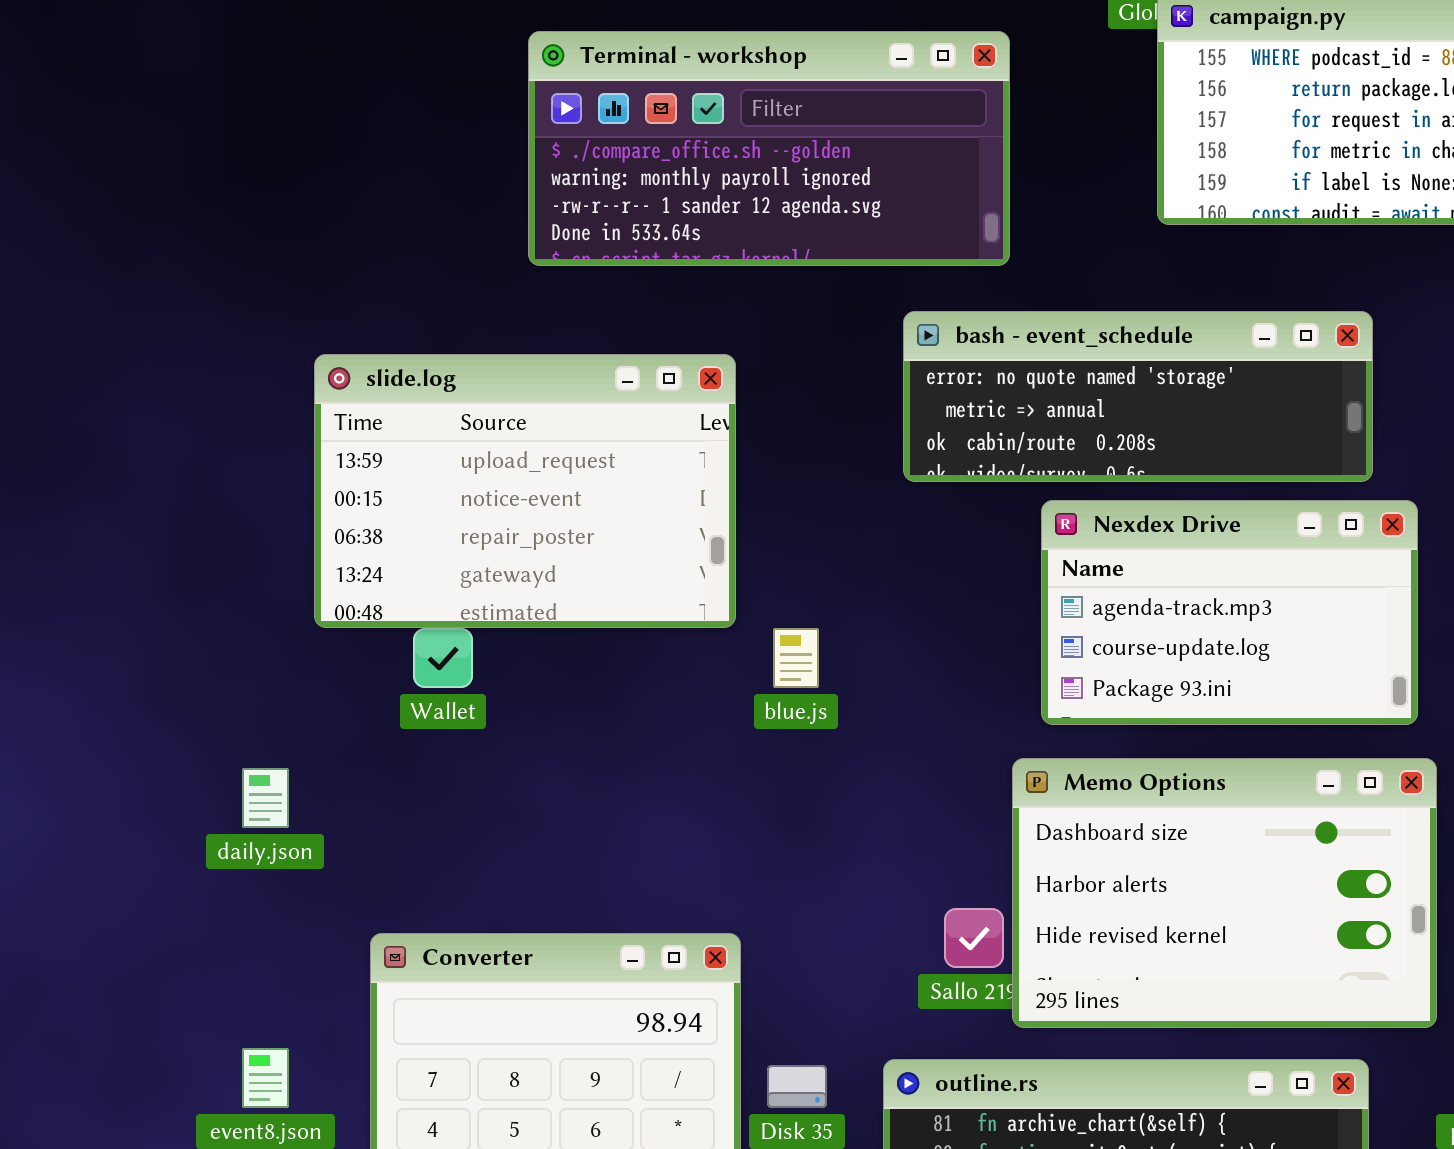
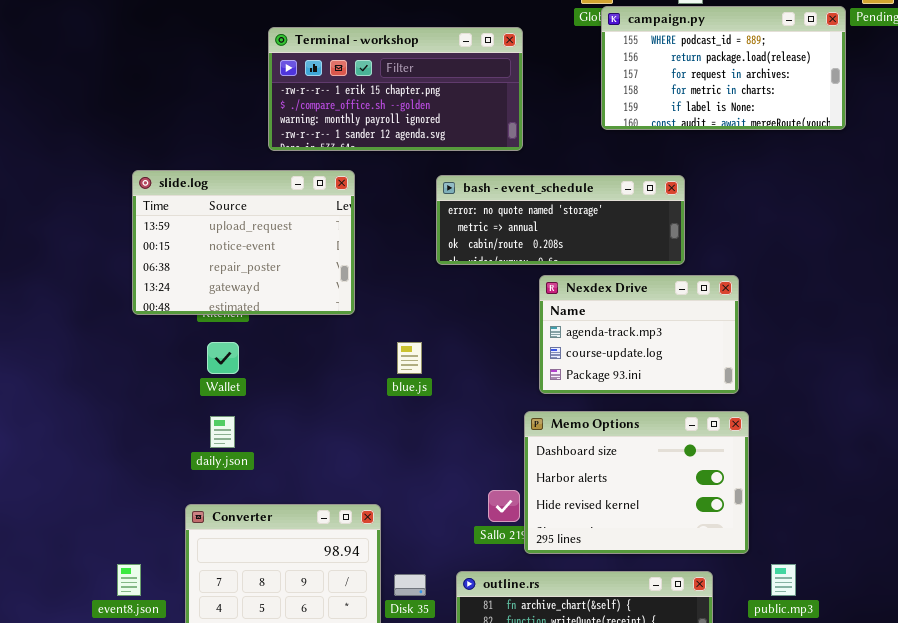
Terminal - workshop: [528,31,1010,266] -> [268,27,523,151], scrolled up 1 row
bash - event_schedule: [903,311,1373,482] -> [436,175,685,265], moved
slide.log: [314,354,736,628] -> [132,170,355,315], moved
daily.json: [242,768,289,828] -> [210,416,235,448], moved

